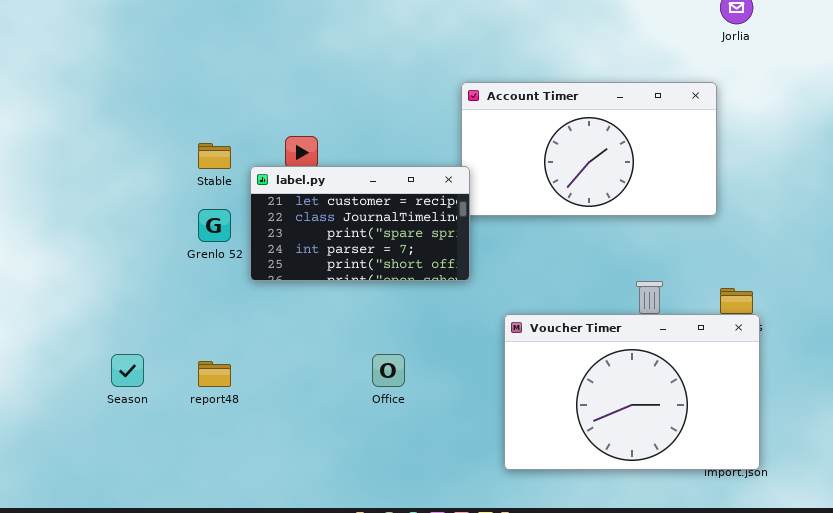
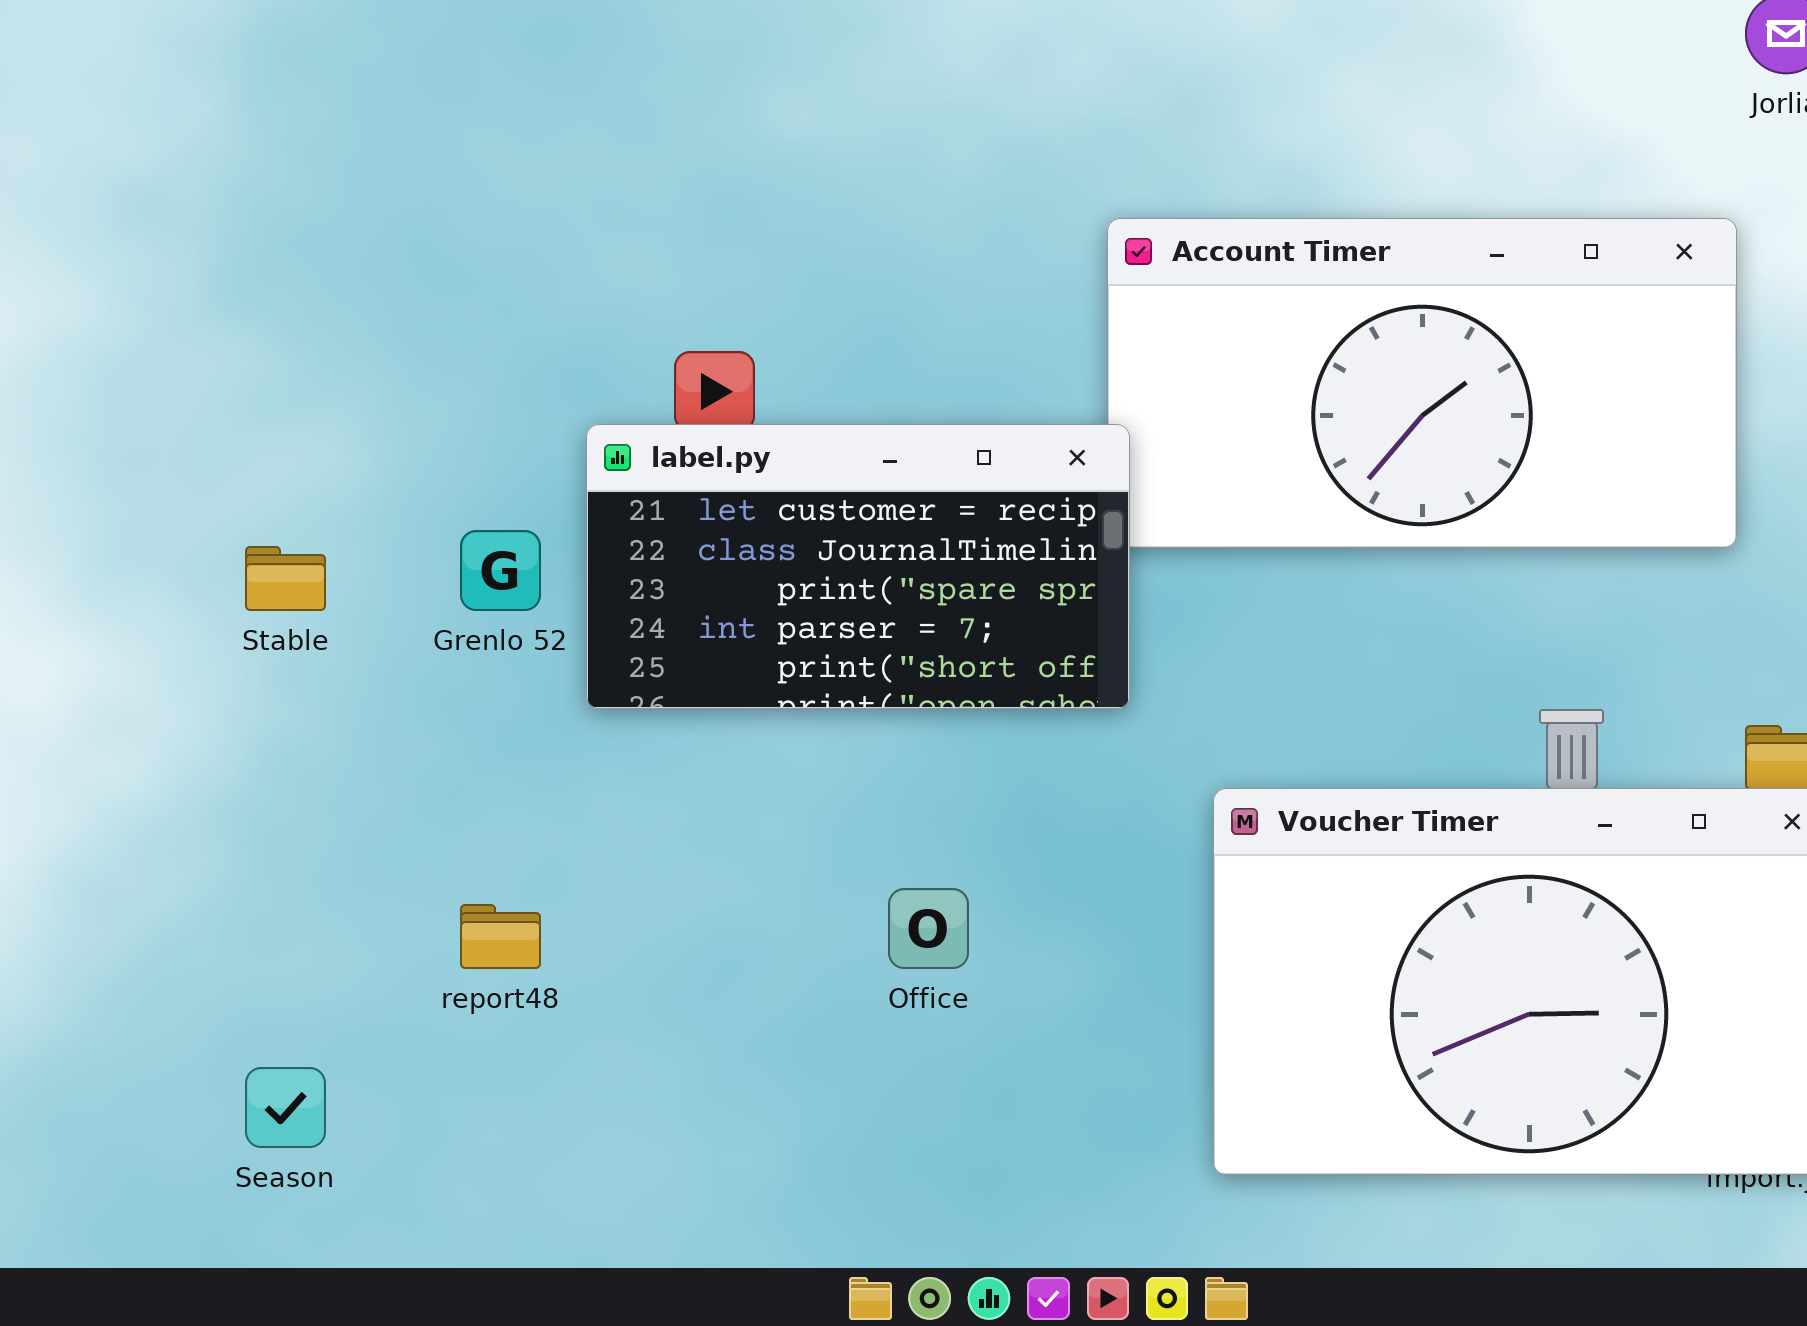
Stable: [198,143,231,169] -> [245,546,326,611], moved
Season: [111,354,144,387] -> [245,1067,326,1148], moved

